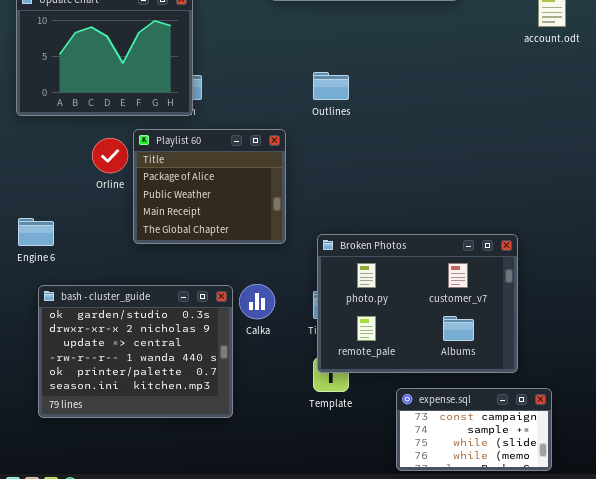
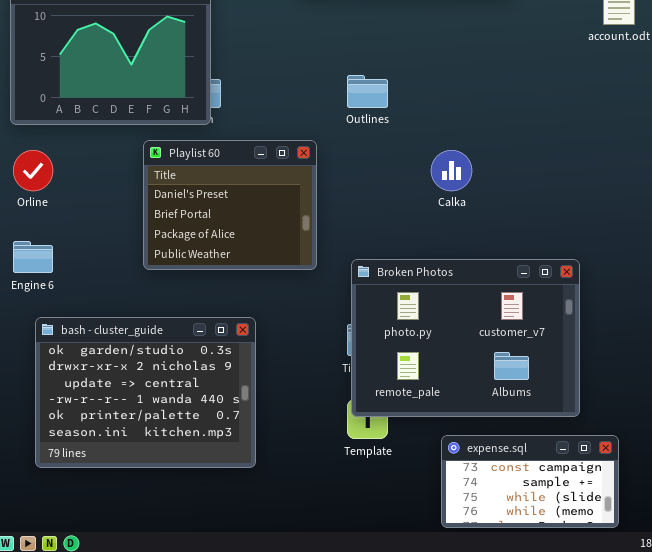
Playlist 60: [133,129,286,244] -> [143,140,317,270], scrolled up 2 rows
Orline: [92,138,128,173] -> [13,150,53,191], moved
Calka: [239,284,275,319] -> [431,150,472,191], moved

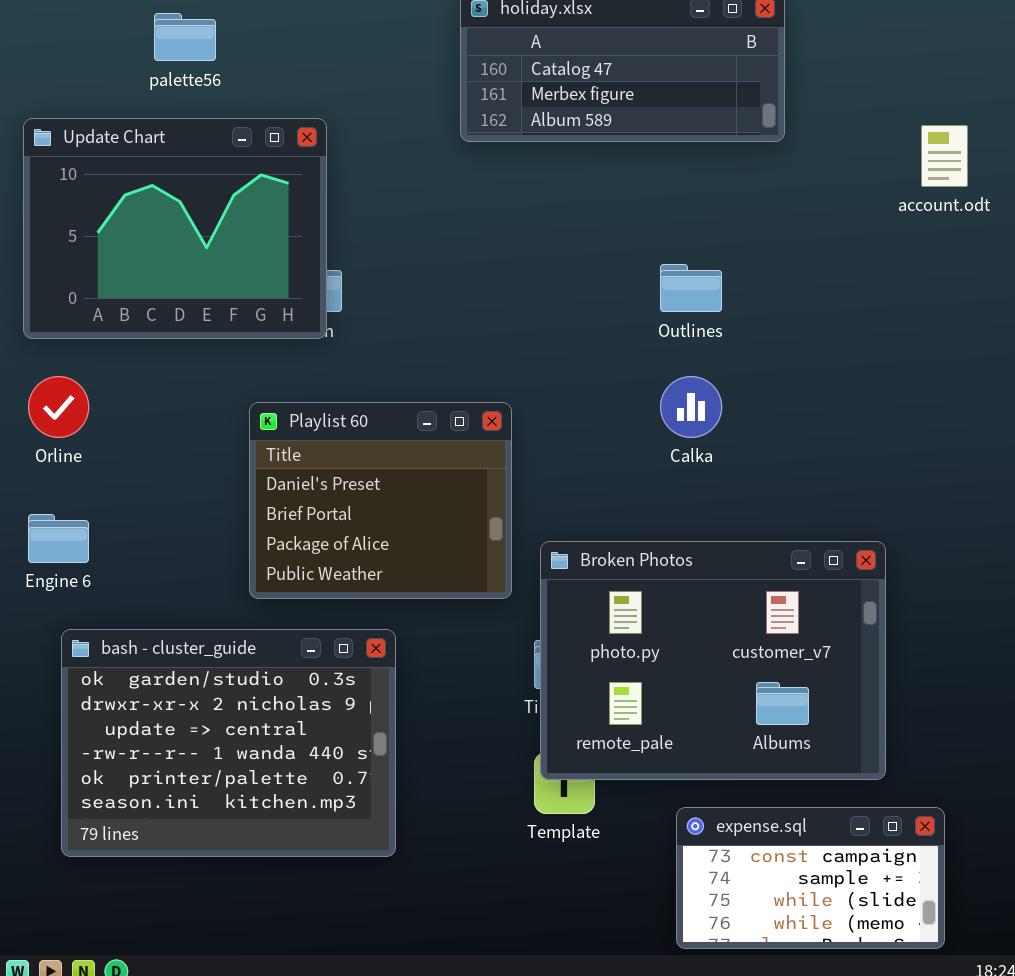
Outlines: [347,75,388,108] -> [660,264,722,312], moved
Playlist 60: [143,140,317,270] -> [249,402,512,599], moved

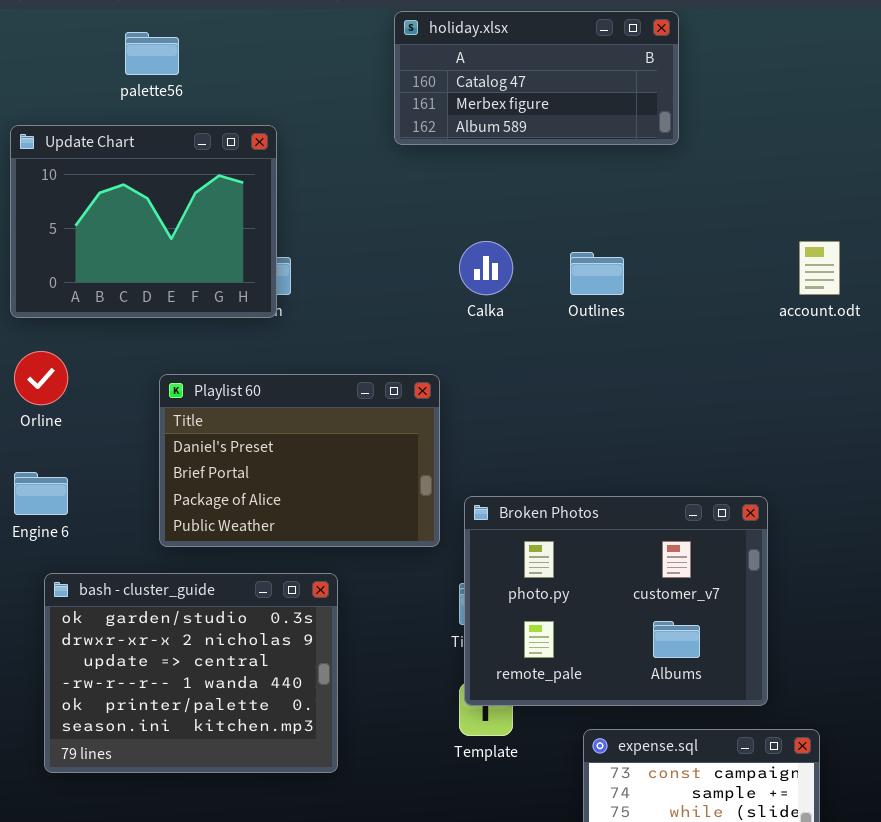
account.odt: [921,125,968,187] -> [799,241,840,295], moved
Calka: [660,376,722,438] -> [459,241,513,295], moved
Playlist 60: [249,402,512,599] -> [159,374,440,547], resized

